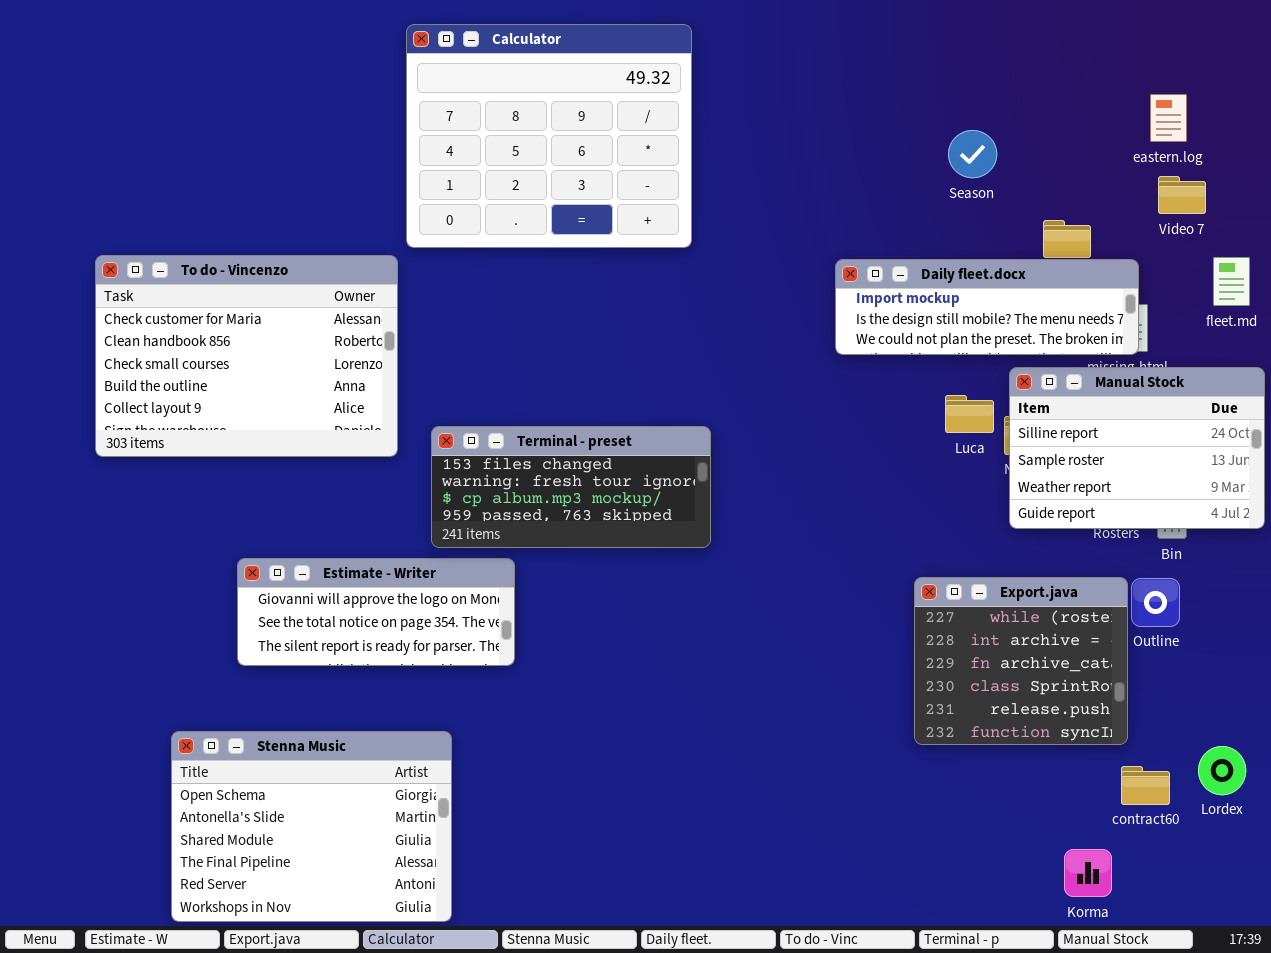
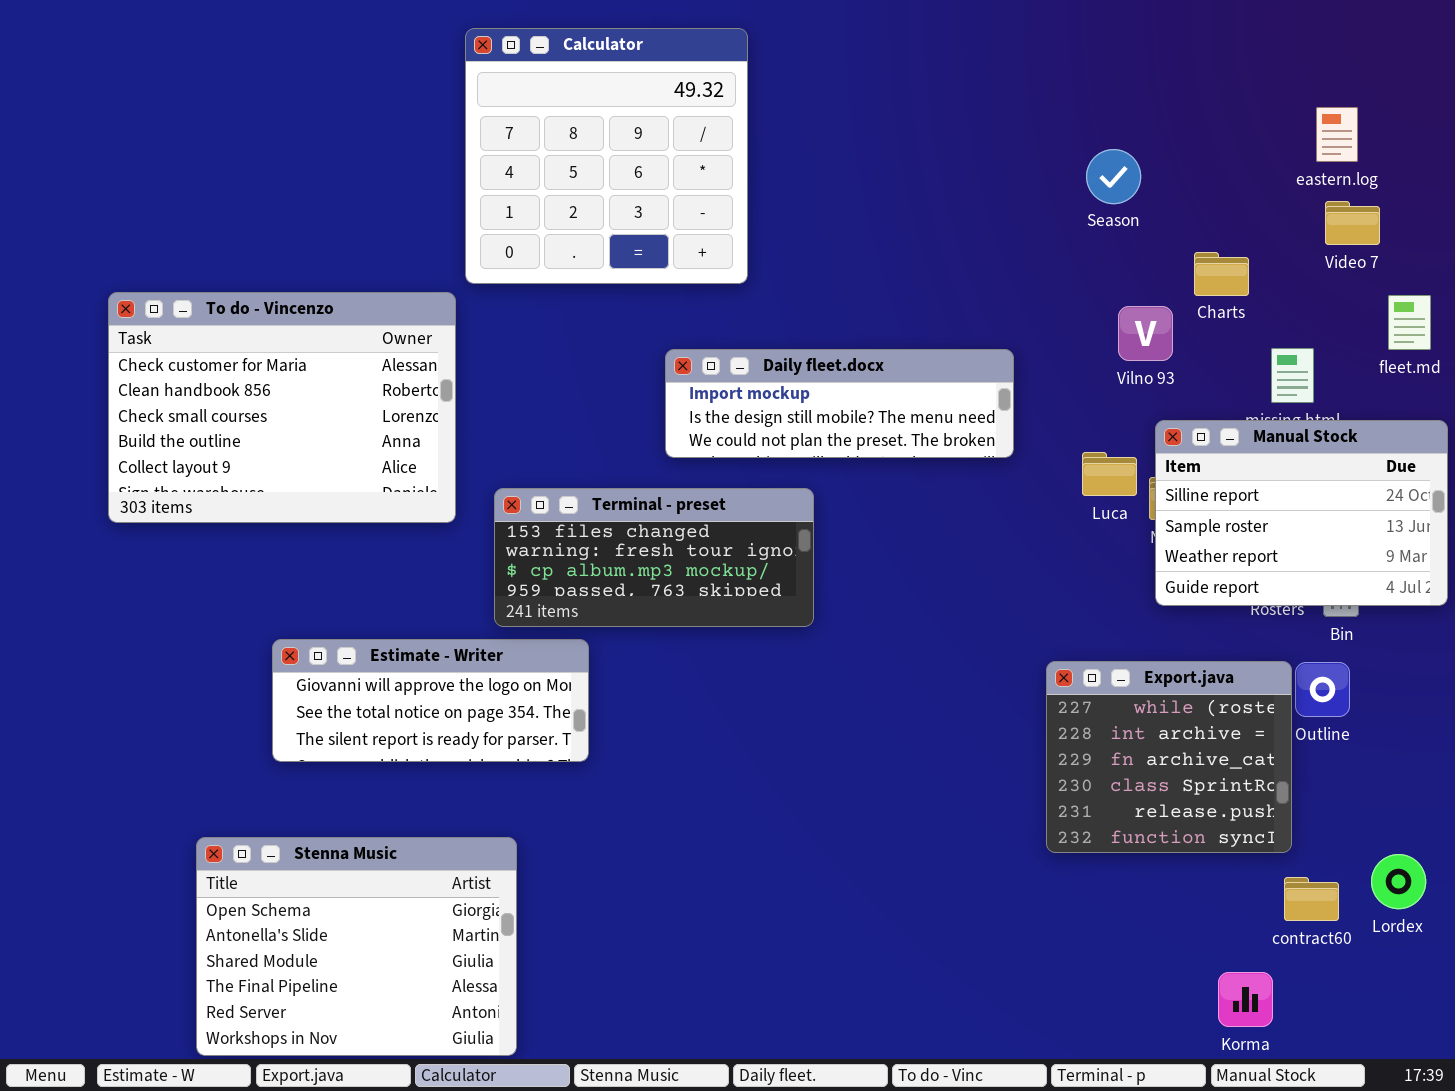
Calculator: [406,24,692,248] -> [465,28,748,284], resized
Daily fleet.docx: [835,259,1139,355] -> [665,349,1014,458], moved

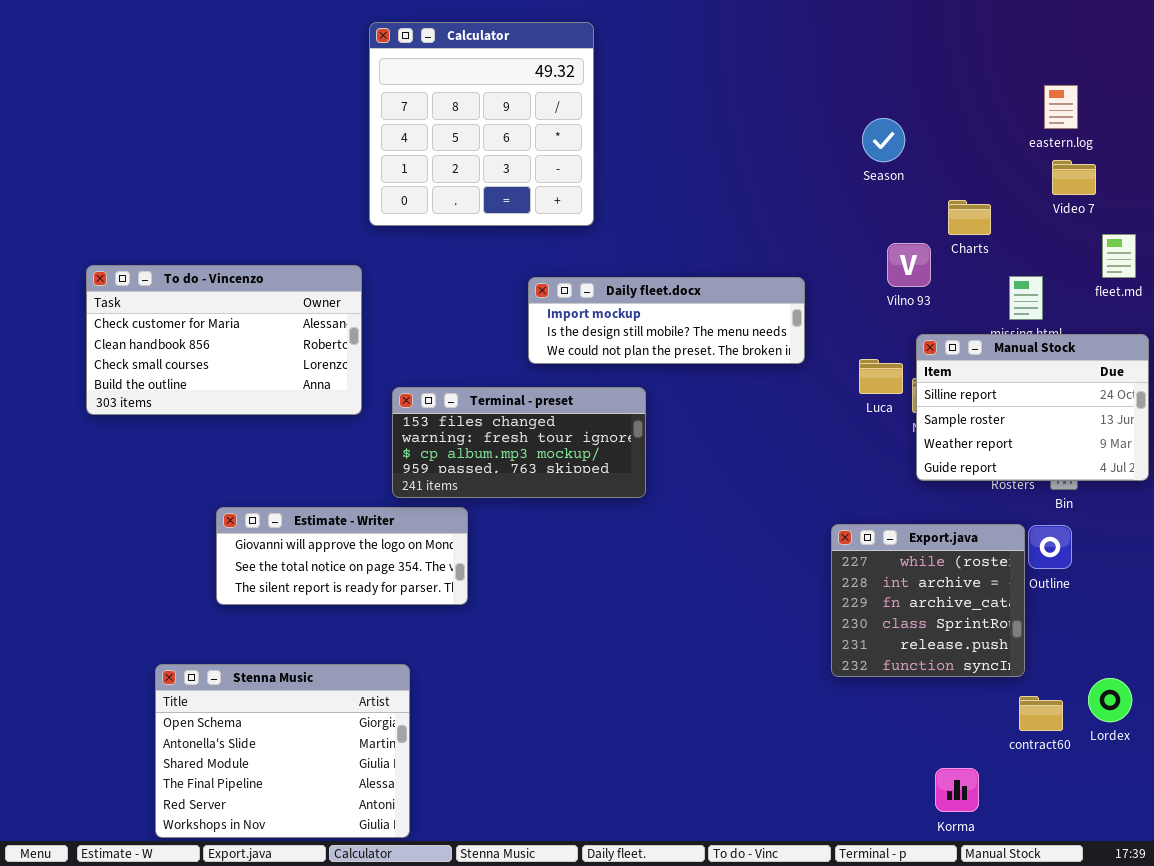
To do - Vincenzo: [108,292,456,523] -> [86,265,362,415], resized
Korma: [1218,972,1273,1027] -> [935,768,979,812], moved

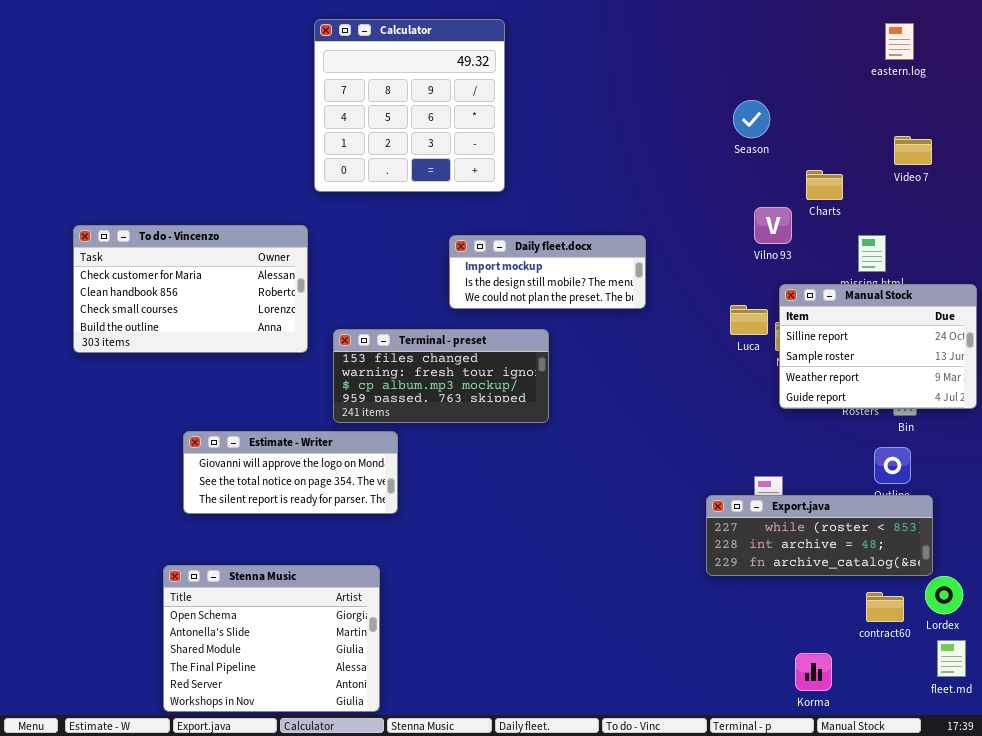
eastern.log: [1044,85,1078,129] -> [885,23,914,60], moved
fleet.md: [1102,234,1136,278] -> [937,640,966,677], moved
Daily fleet.docx: [528,277,805,364] -> [449,235,646,309], resized
Export.java: [831,524,1025,677] -> [706,495,933,576], resized
Stenna Music: [155,664,410,838] -> [163,565,380,712], moved

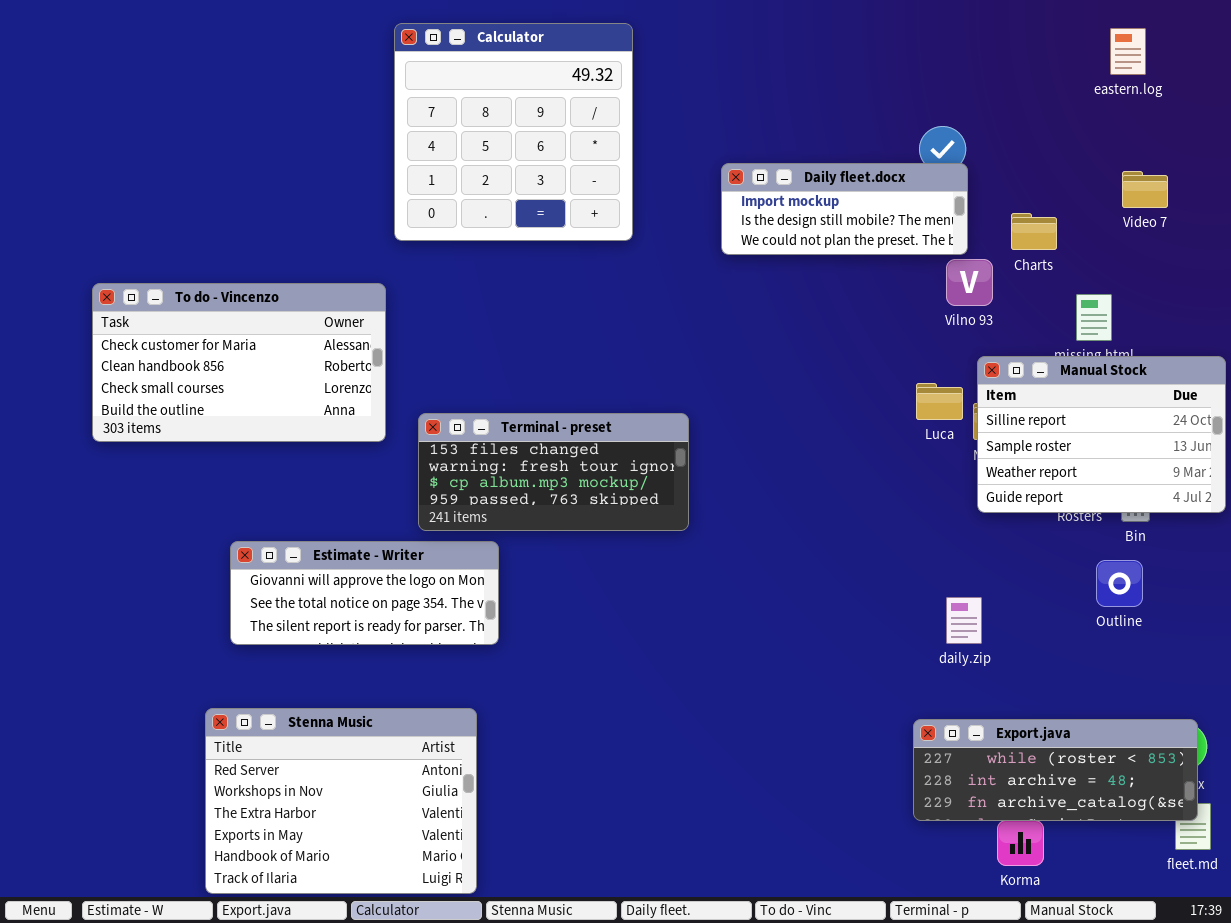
Daily fleet.docx: [449,235,646,309] -> [721,163,968,255], moved
Export.java: [706,495,933,576] -> [913,719,1198,821], moved
Stenna Music: [163,565,380,712] -> [205,708,477,894], scrolled down 4 rows

